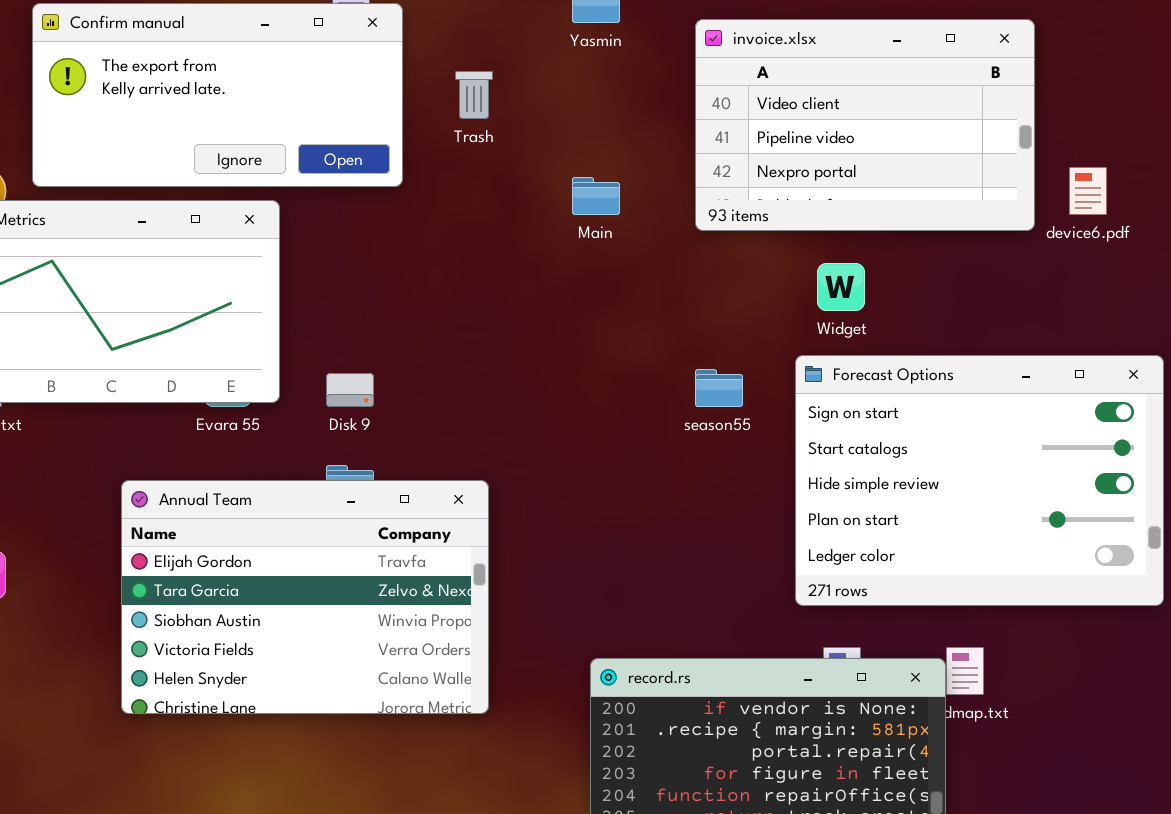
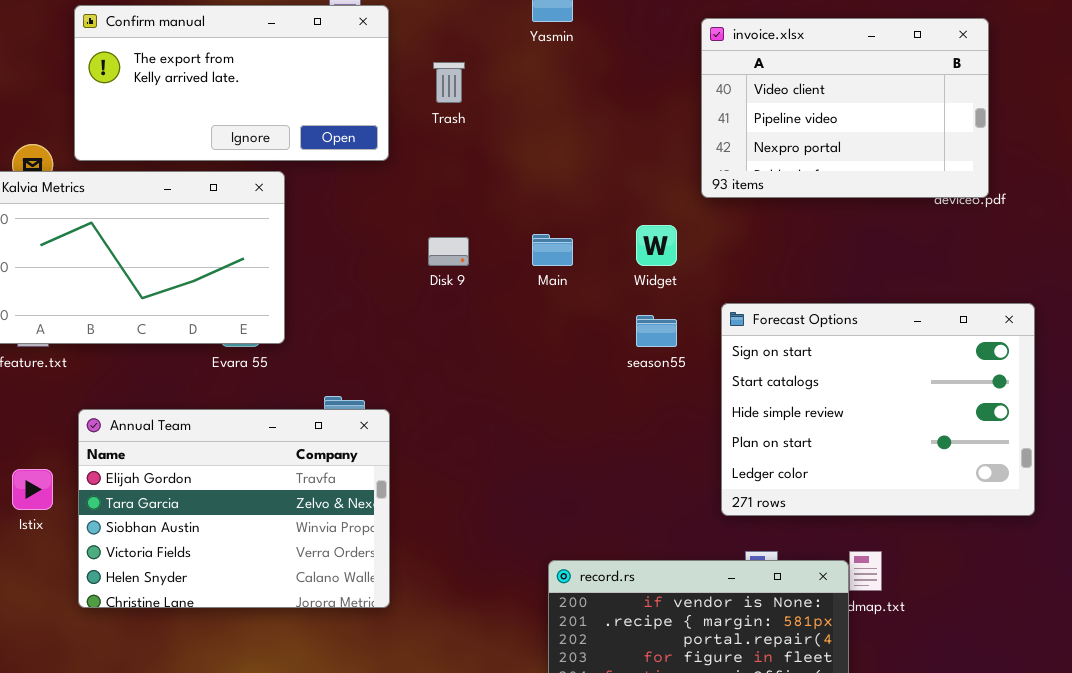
invoice.xlsx: [695,19,1035,231] -> [701,18,989,198], moved
Main: [572,177,620,215] -> [532,234,573,266], moved
Widget: [817,263,865,311] -> [636,225,677,266], moved
Disk 9: [326,373,374,407] -> [428,237,469,266], moved
Annual Team: [121,480,489,714] -> [78,409,390,608], moved

